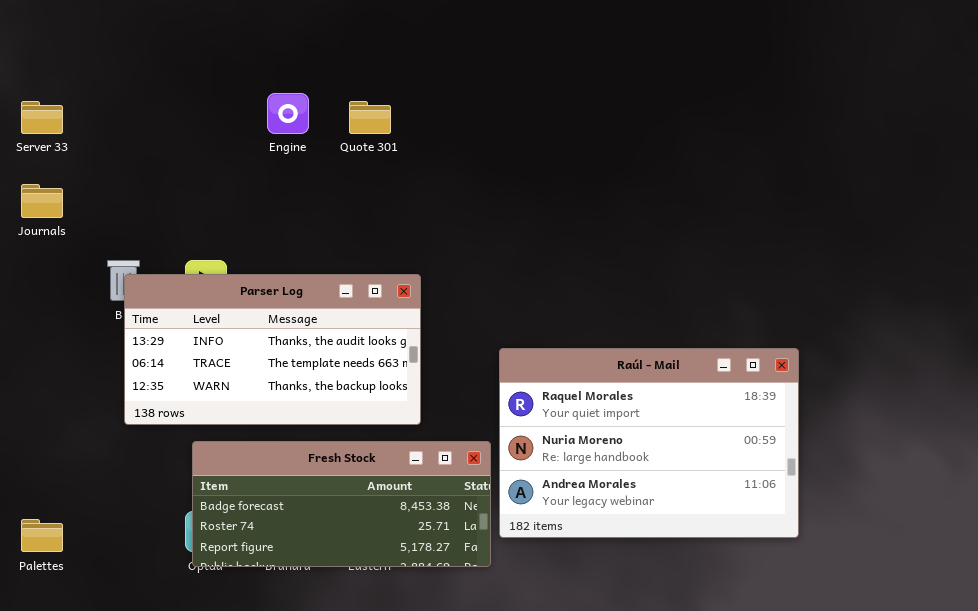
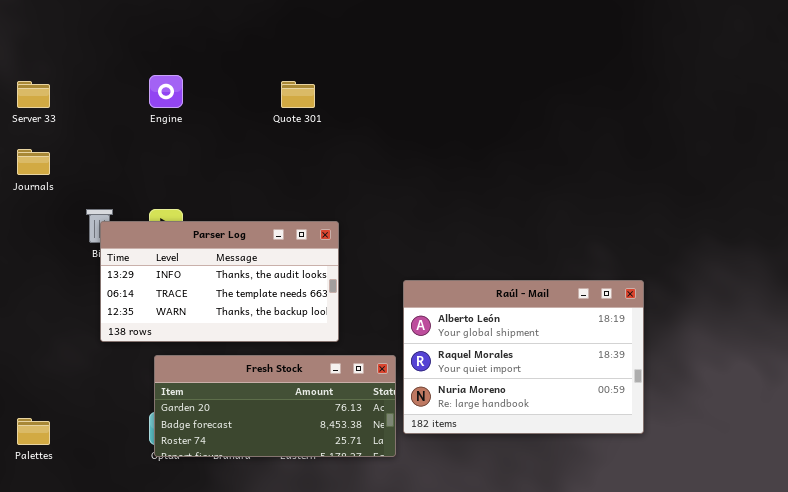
Engine: [267,93,309,134] -> [149,75,183,108], moved
Raúl - Mail: [499,348,799,538] -> [403,280,644,434], scrolled up 1 row
Fresh Stock: [192,441,491,567] -> [154,355,396,457], scrolled up 1 row

